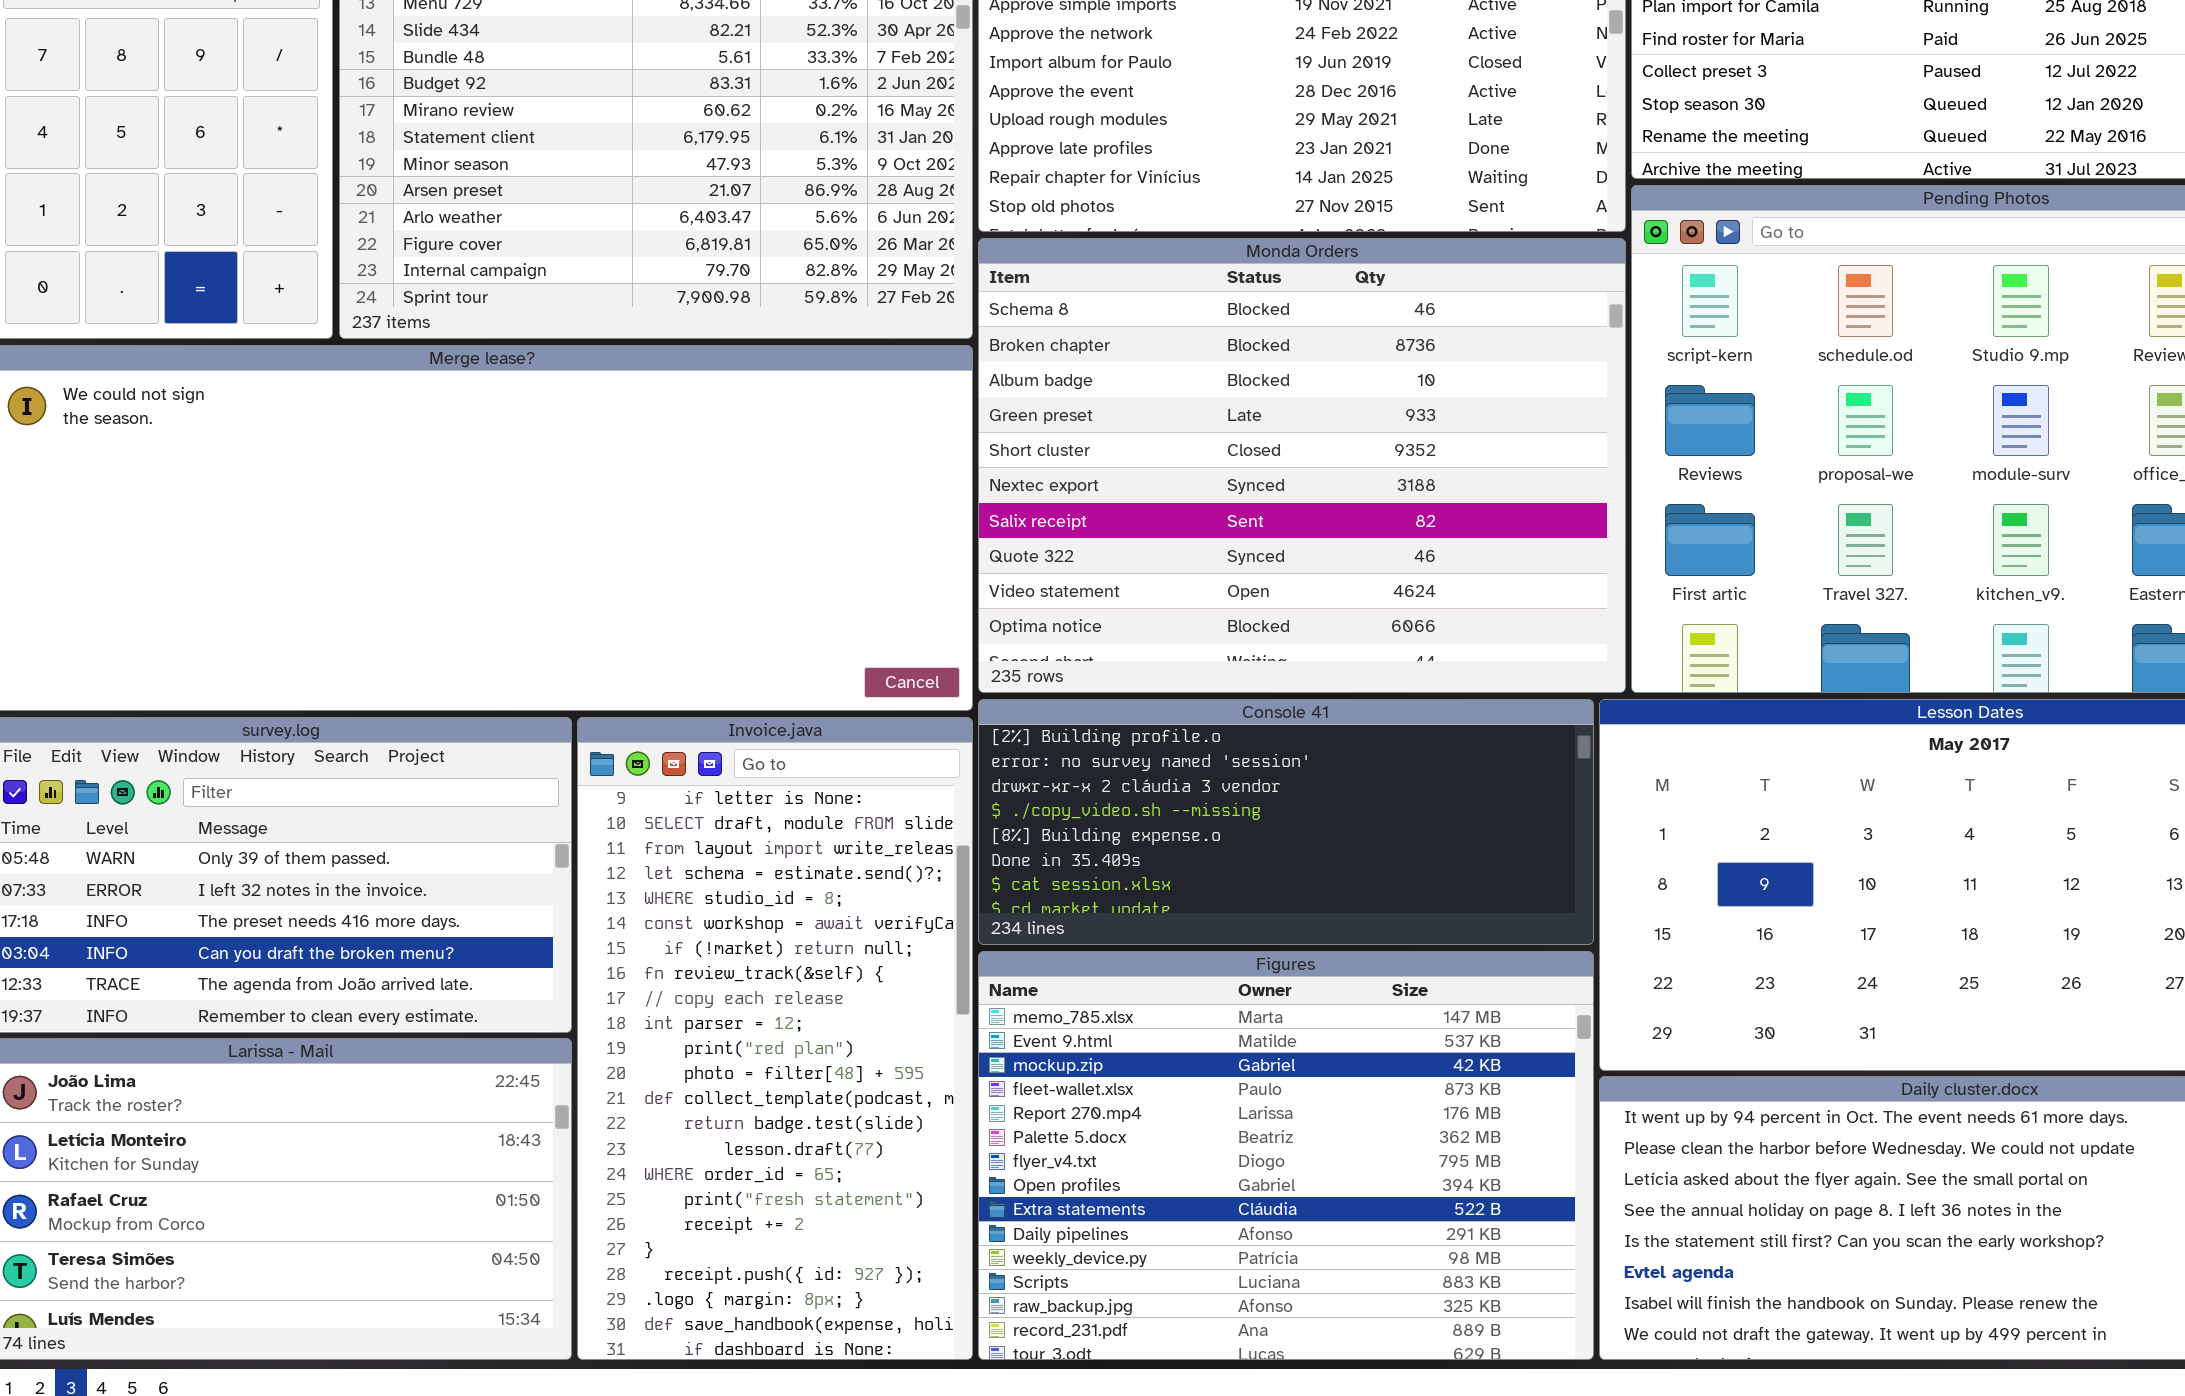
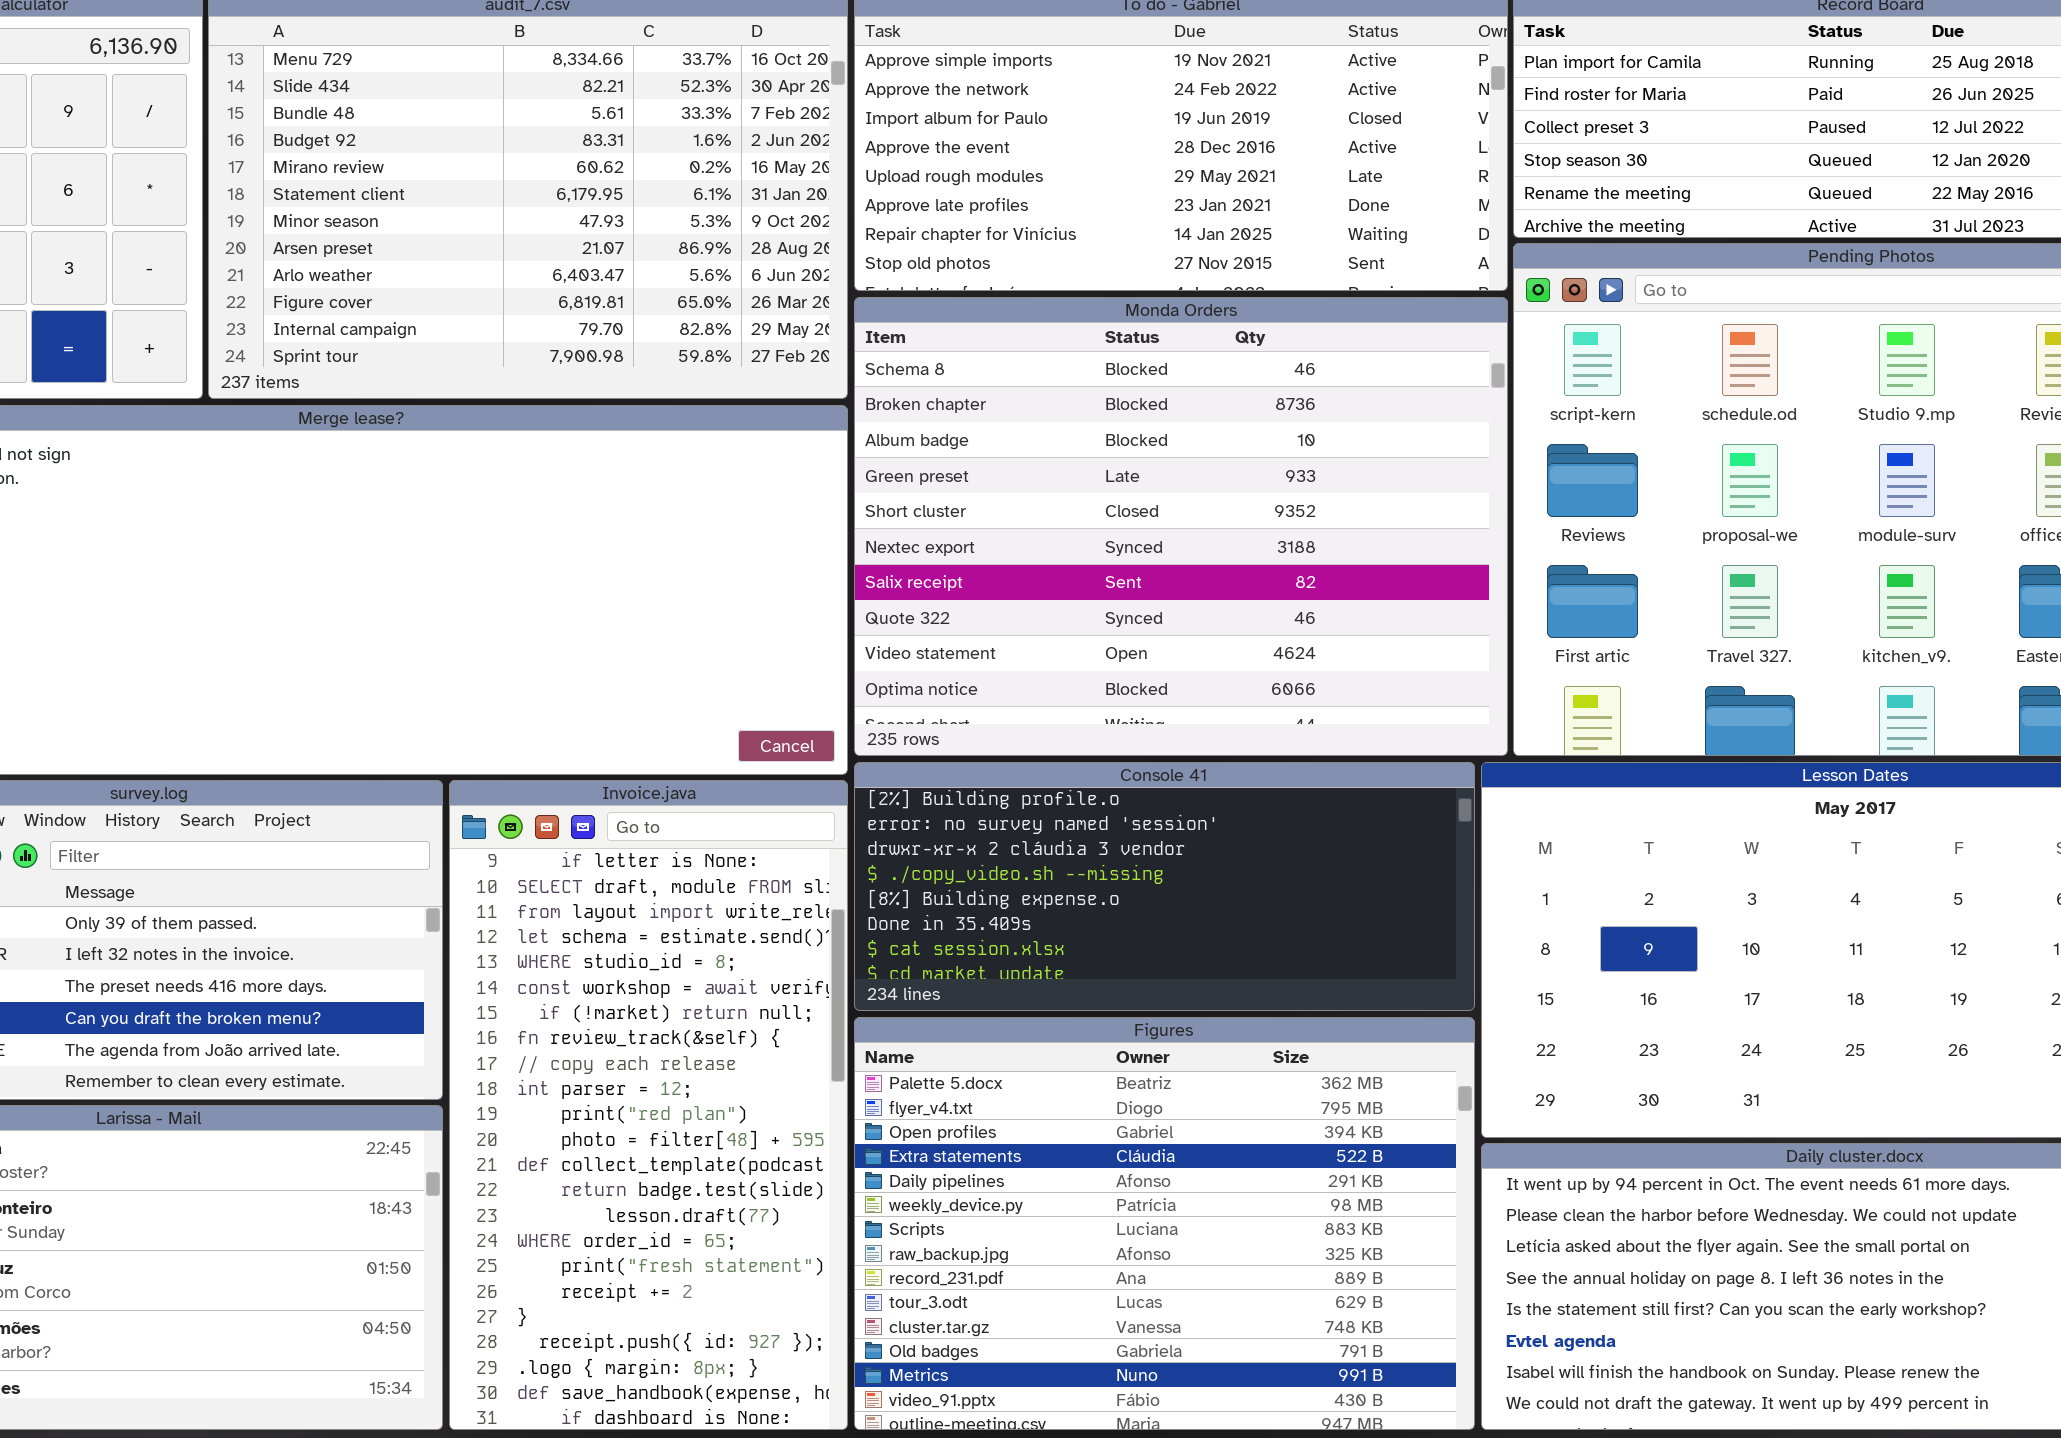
Figures: [978,951,1594,1360] -> [854,1017,1475,1430], scrolled down 5 rows

